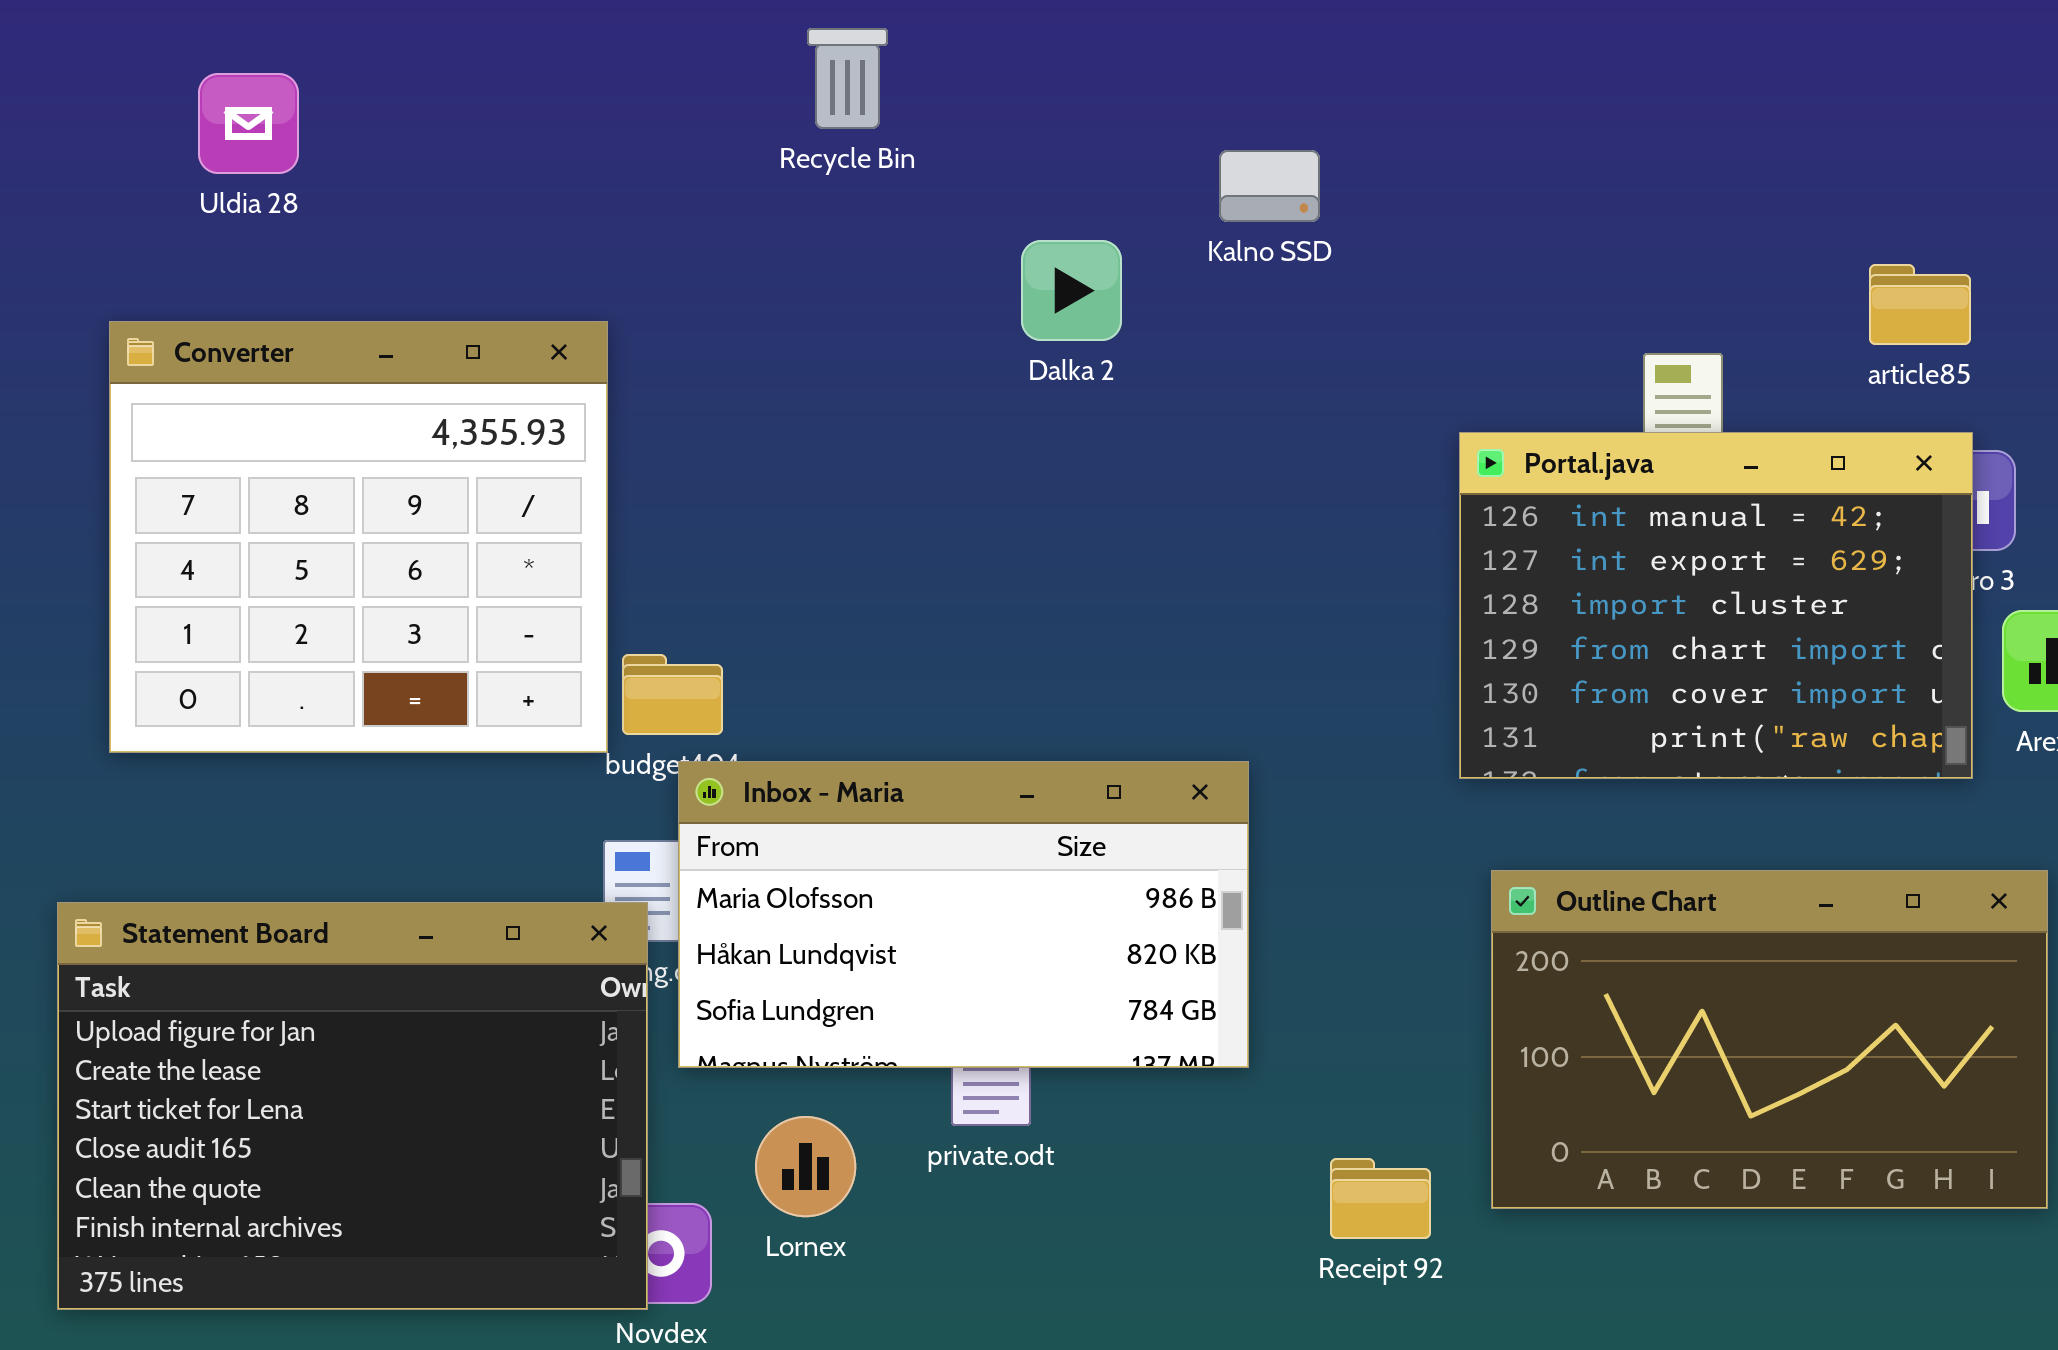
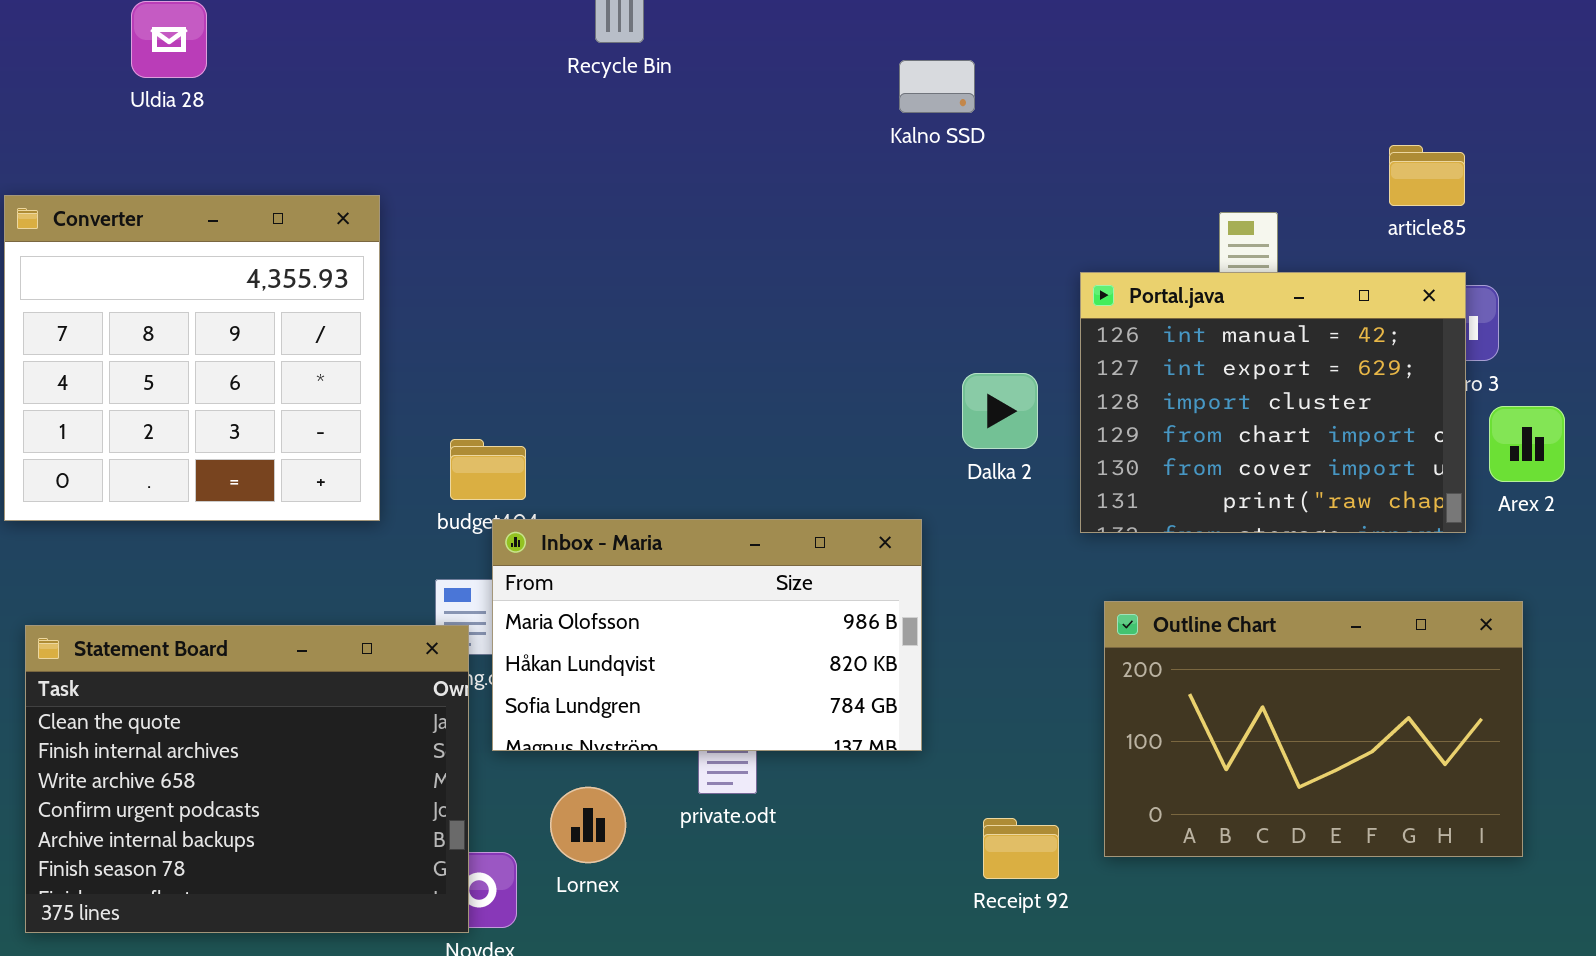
Dalka 2: [1021,240,1122,341] -> [962,373,1038,449], moved
Converter: [109,321,608,753] -> [4,195,380,521], moved
Statement Board: [57,902,648,1310] -> [25,625,469,933], scrolled down 4 rows

